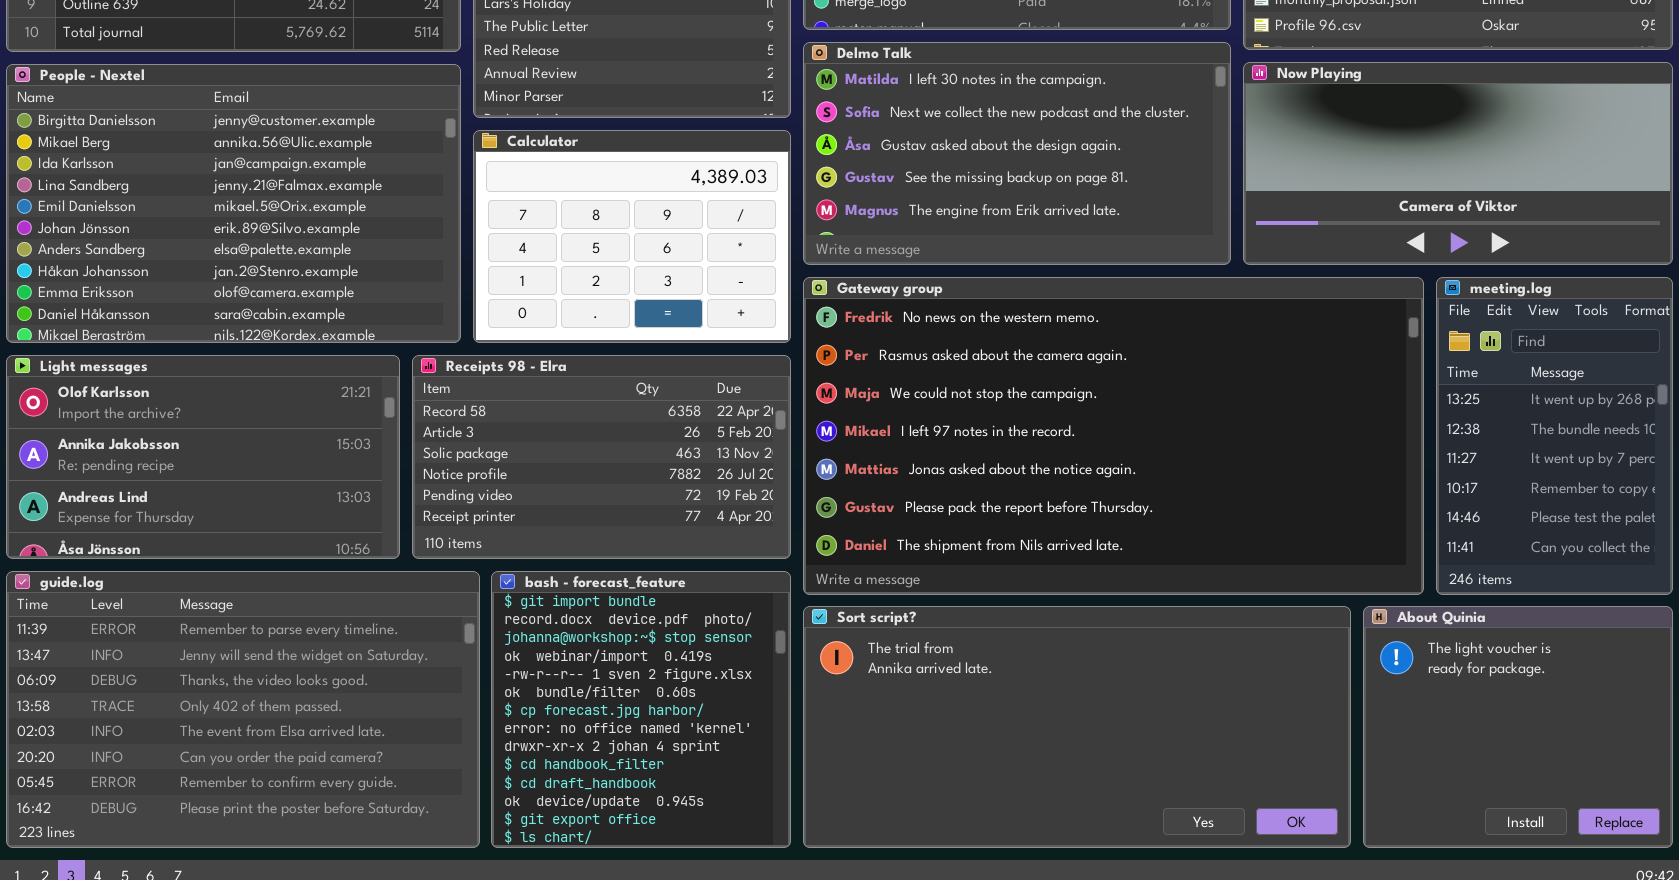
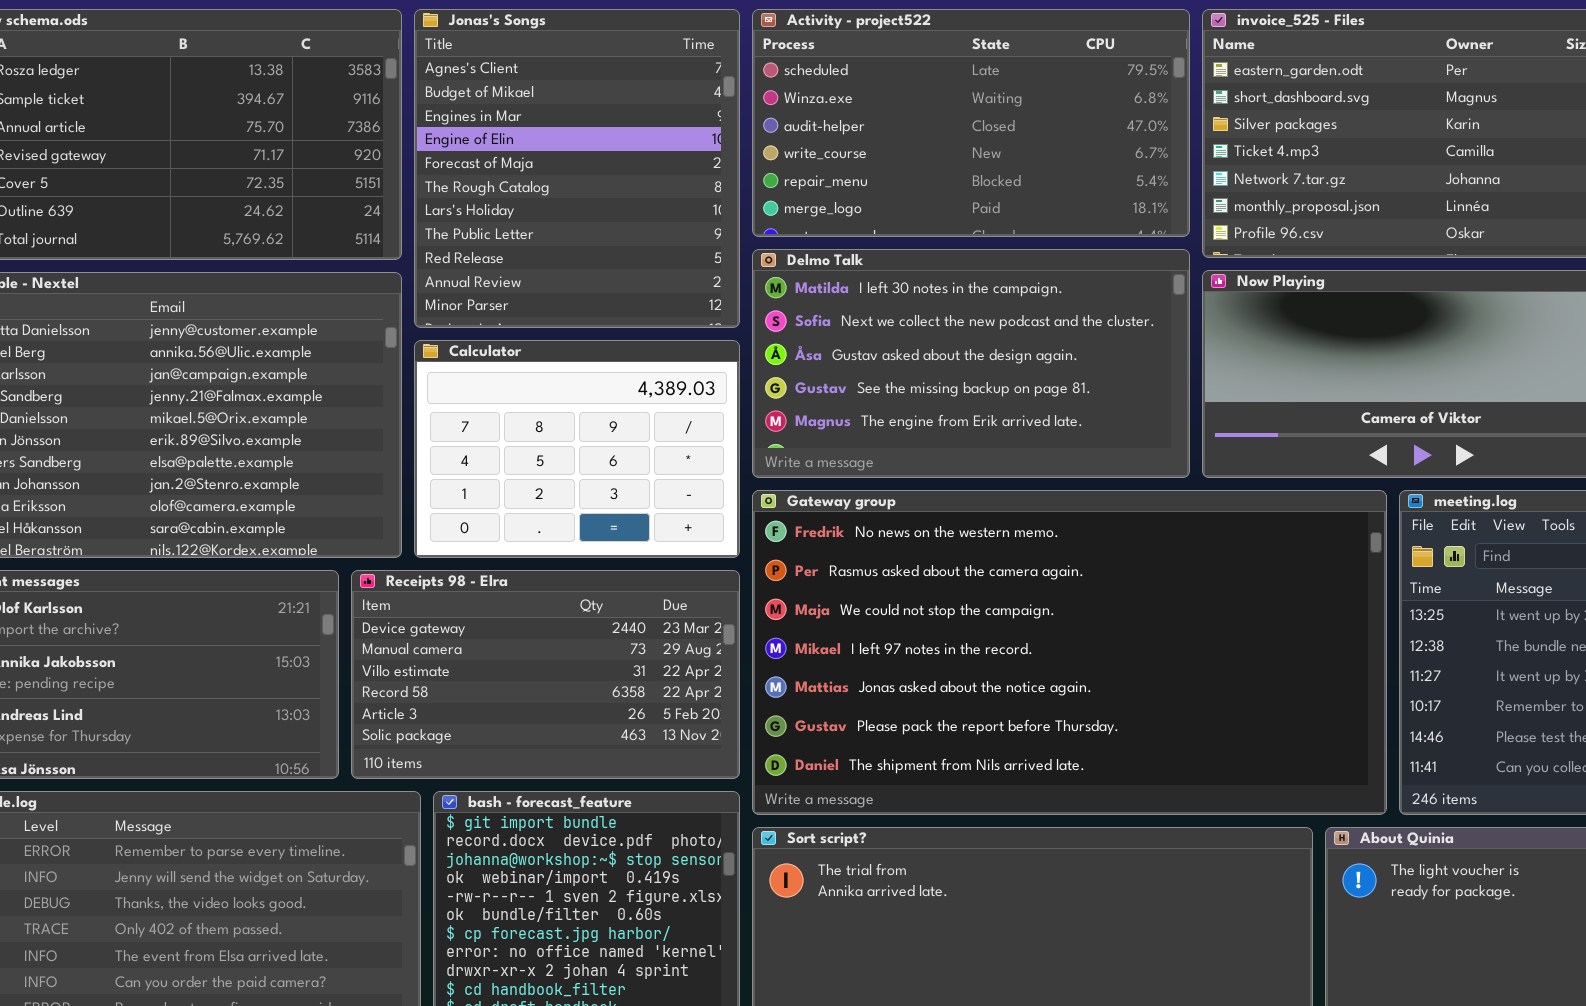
Receipts 98 - Elra: [412,355,791,559] -> [351,570,740,779], scrolled up 3 rows

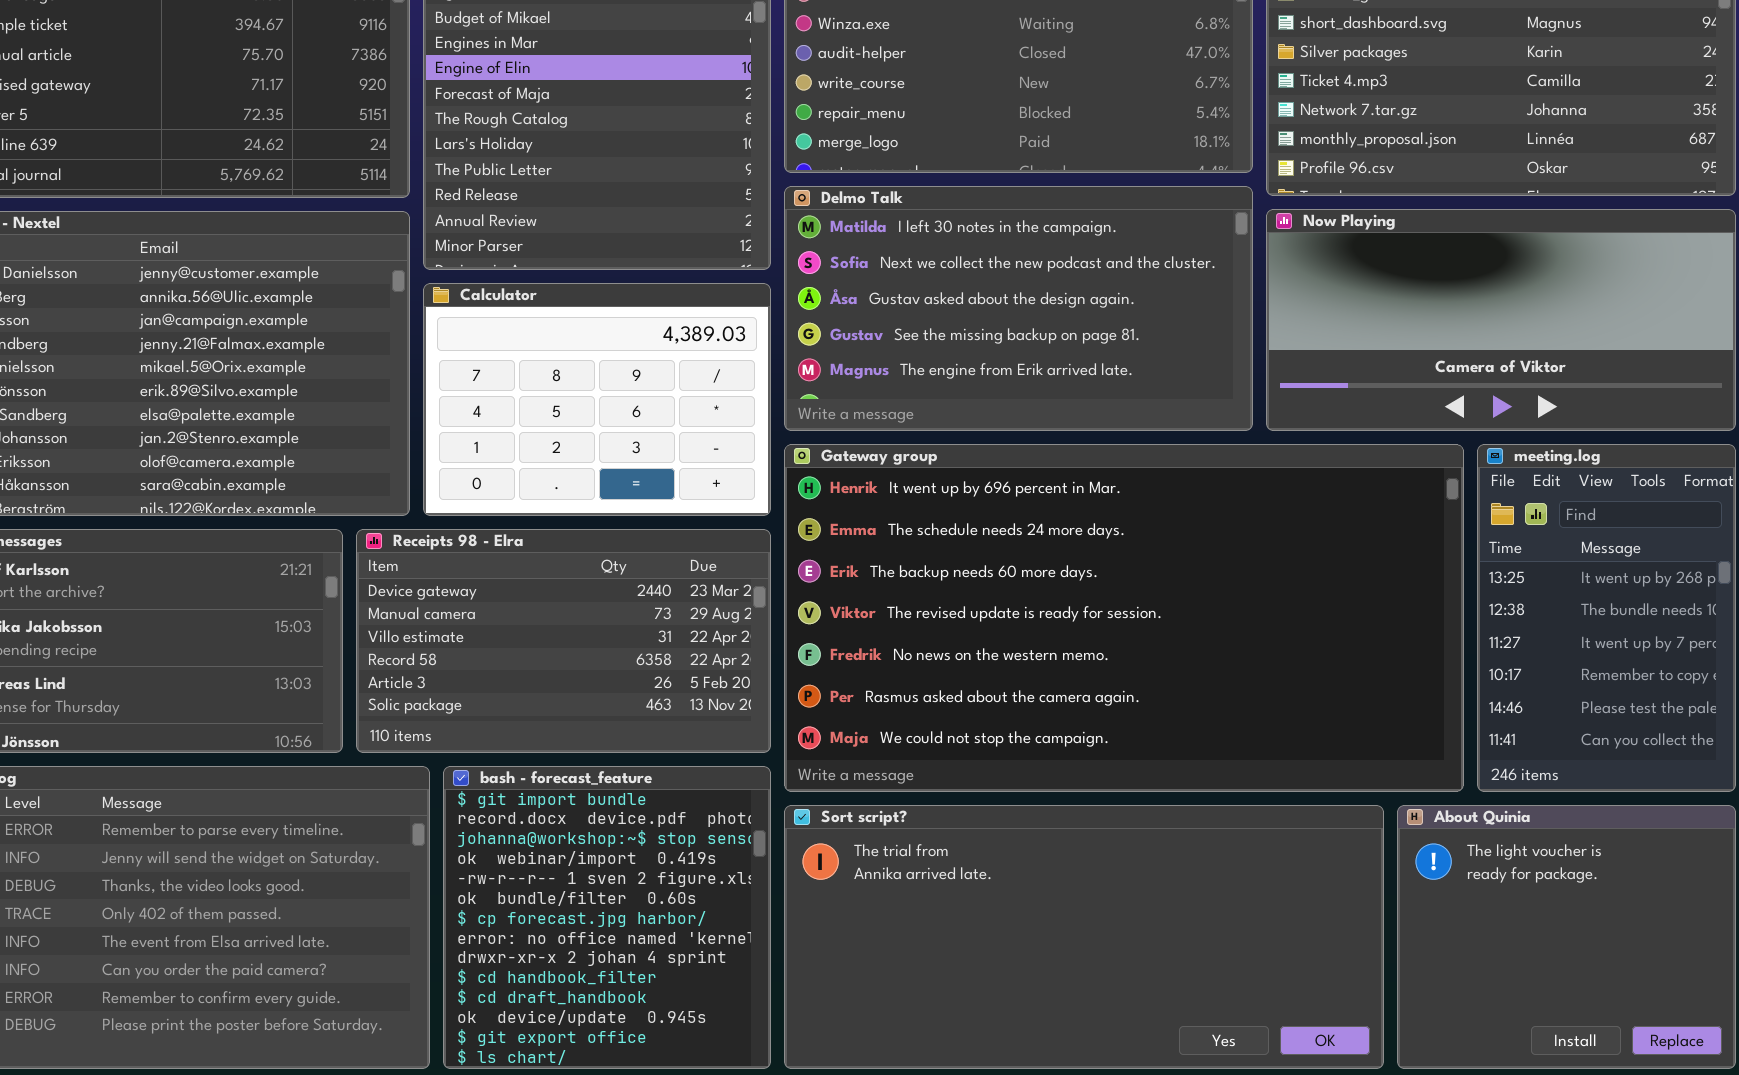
Gateway group: [752,490,1387,815] -> [784,444,1464,792], scrolled up 4 rows

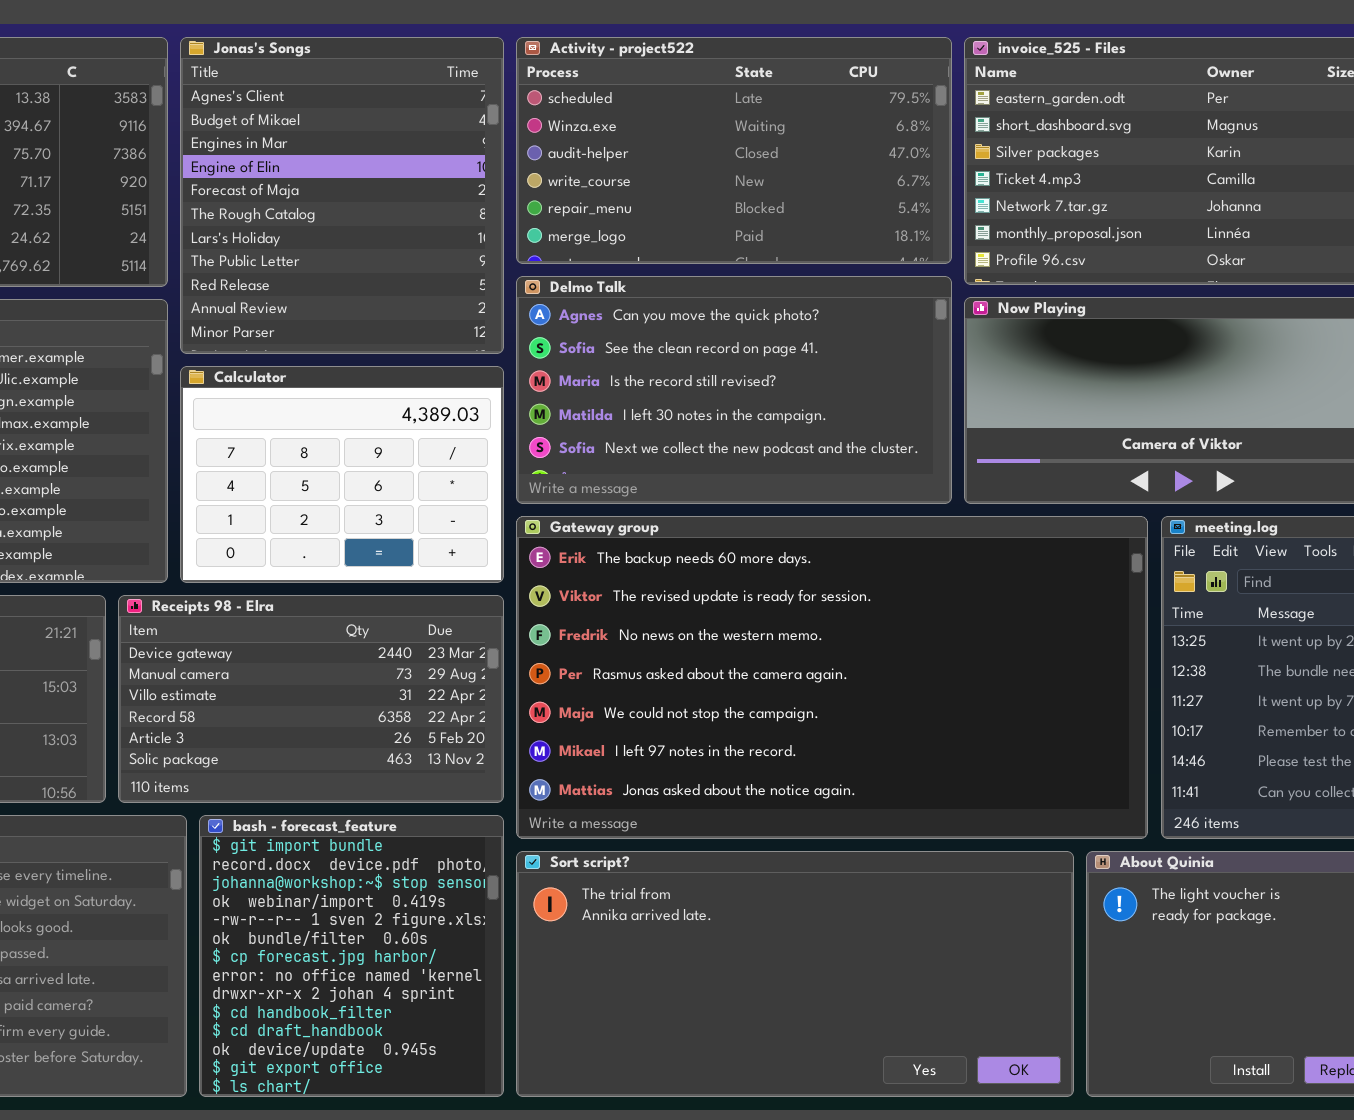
Delmo Talk: [784,186,1253,431] -> [516,276,952,504], scrolled up 3 rows
Gateway group: [784,444,1464,792] -> [516,516,1148,839], scrolled down 2 rows

